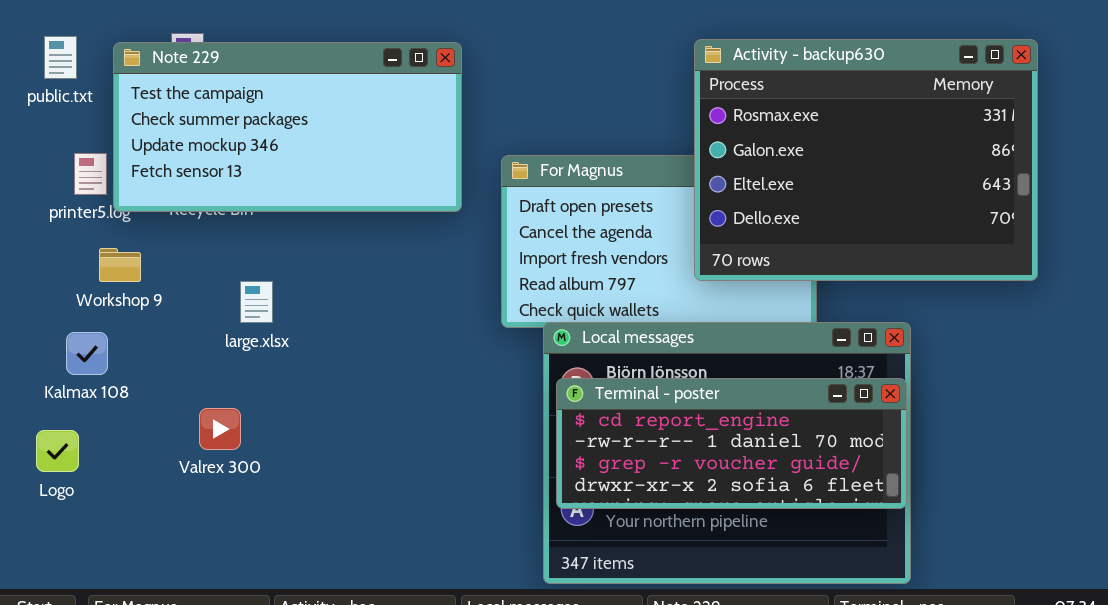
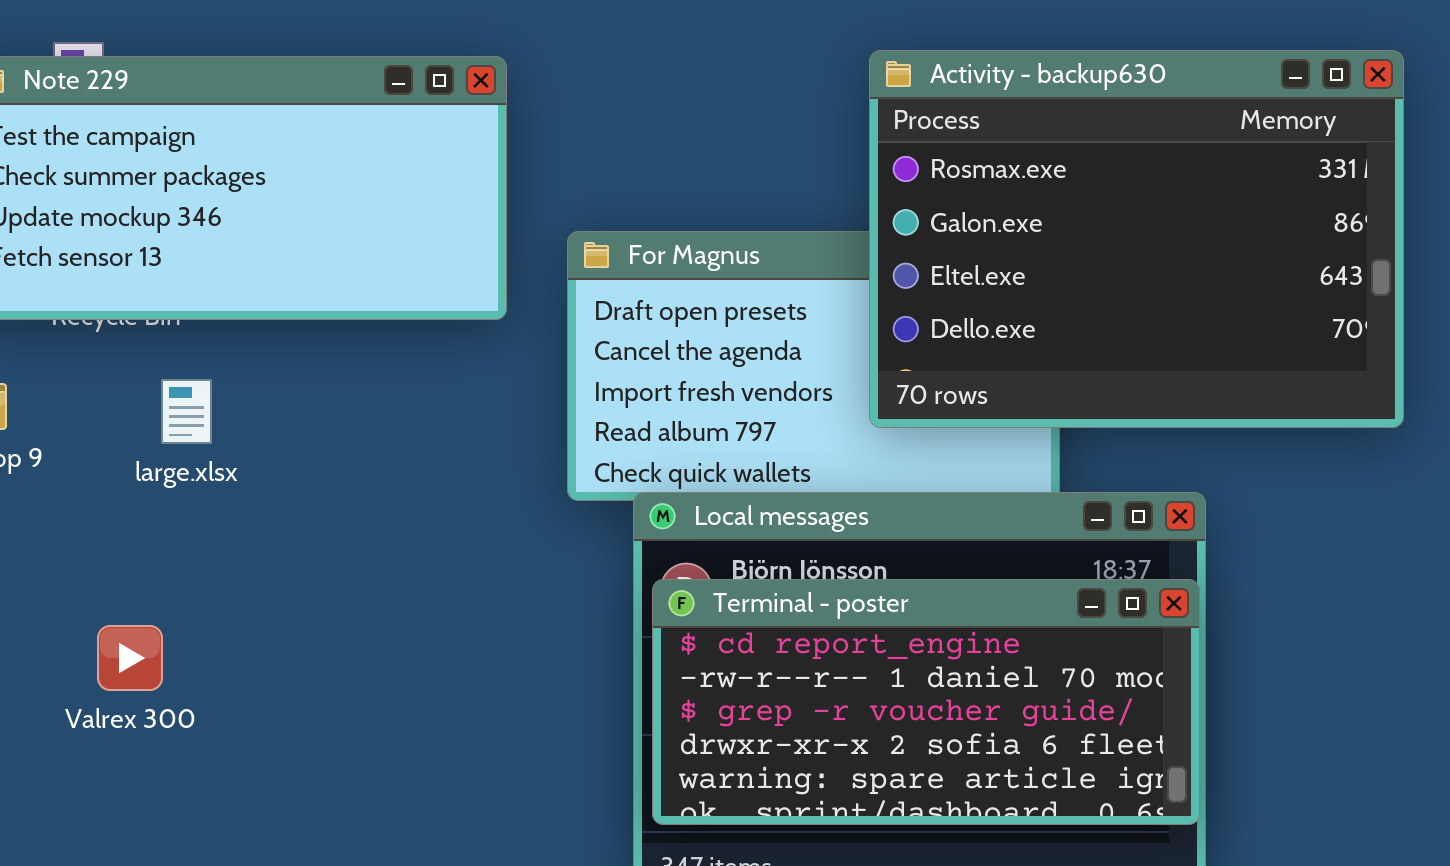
large.xlsx: [240,281,273,323] -> [161,379,212,444], moved
Terminal - poster: [556,378,907,509] -> [652,579,1200,825], resized

